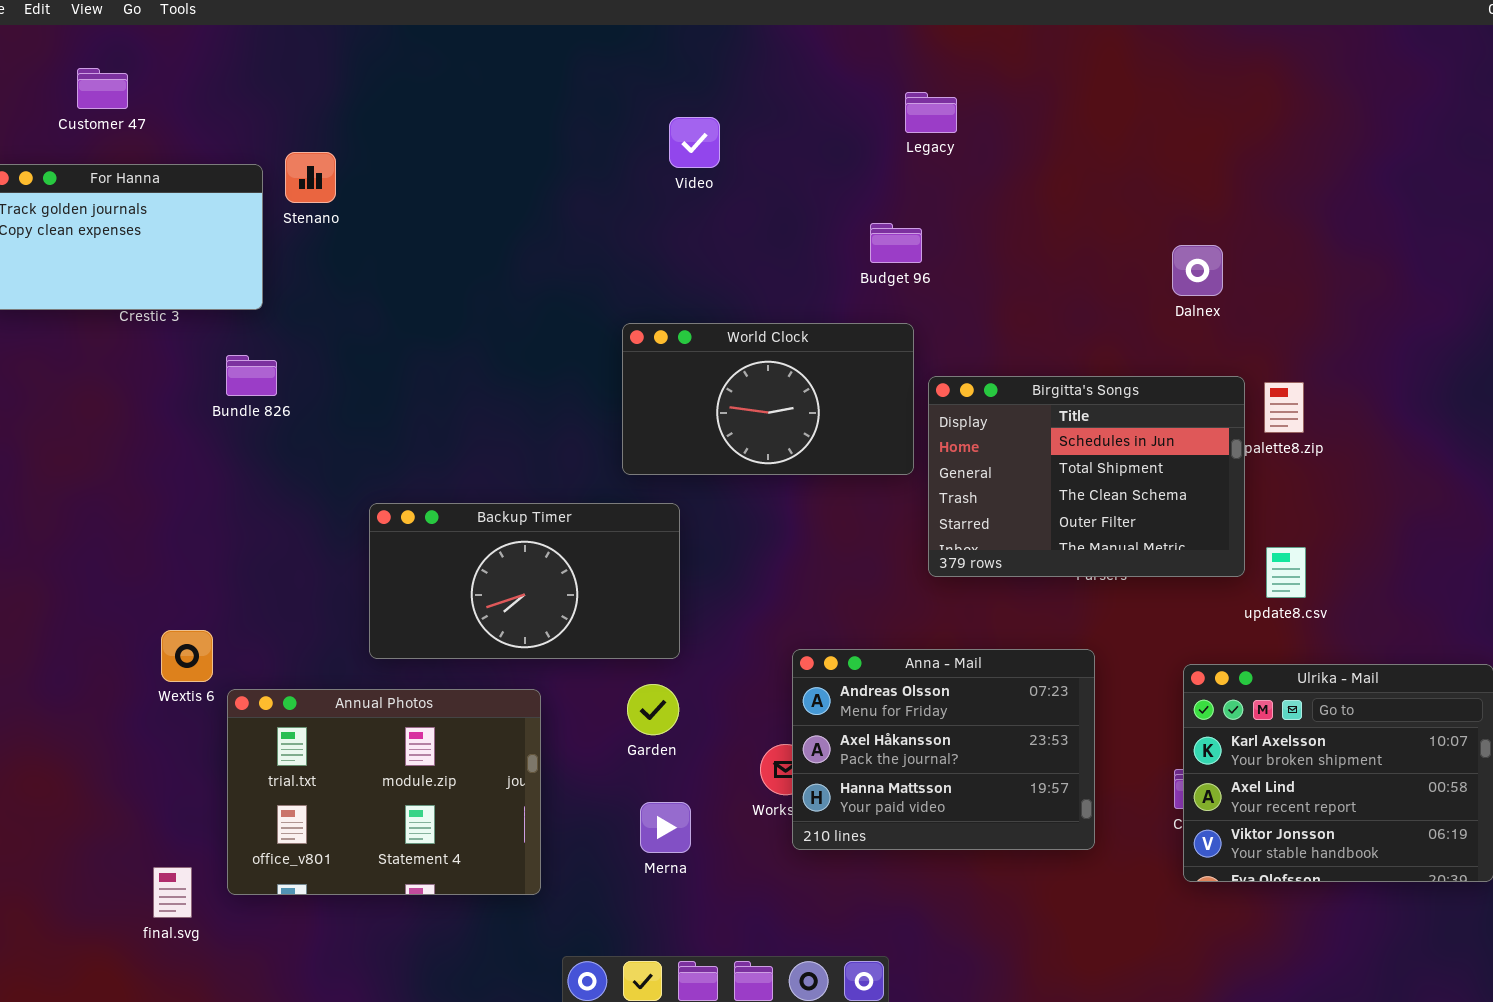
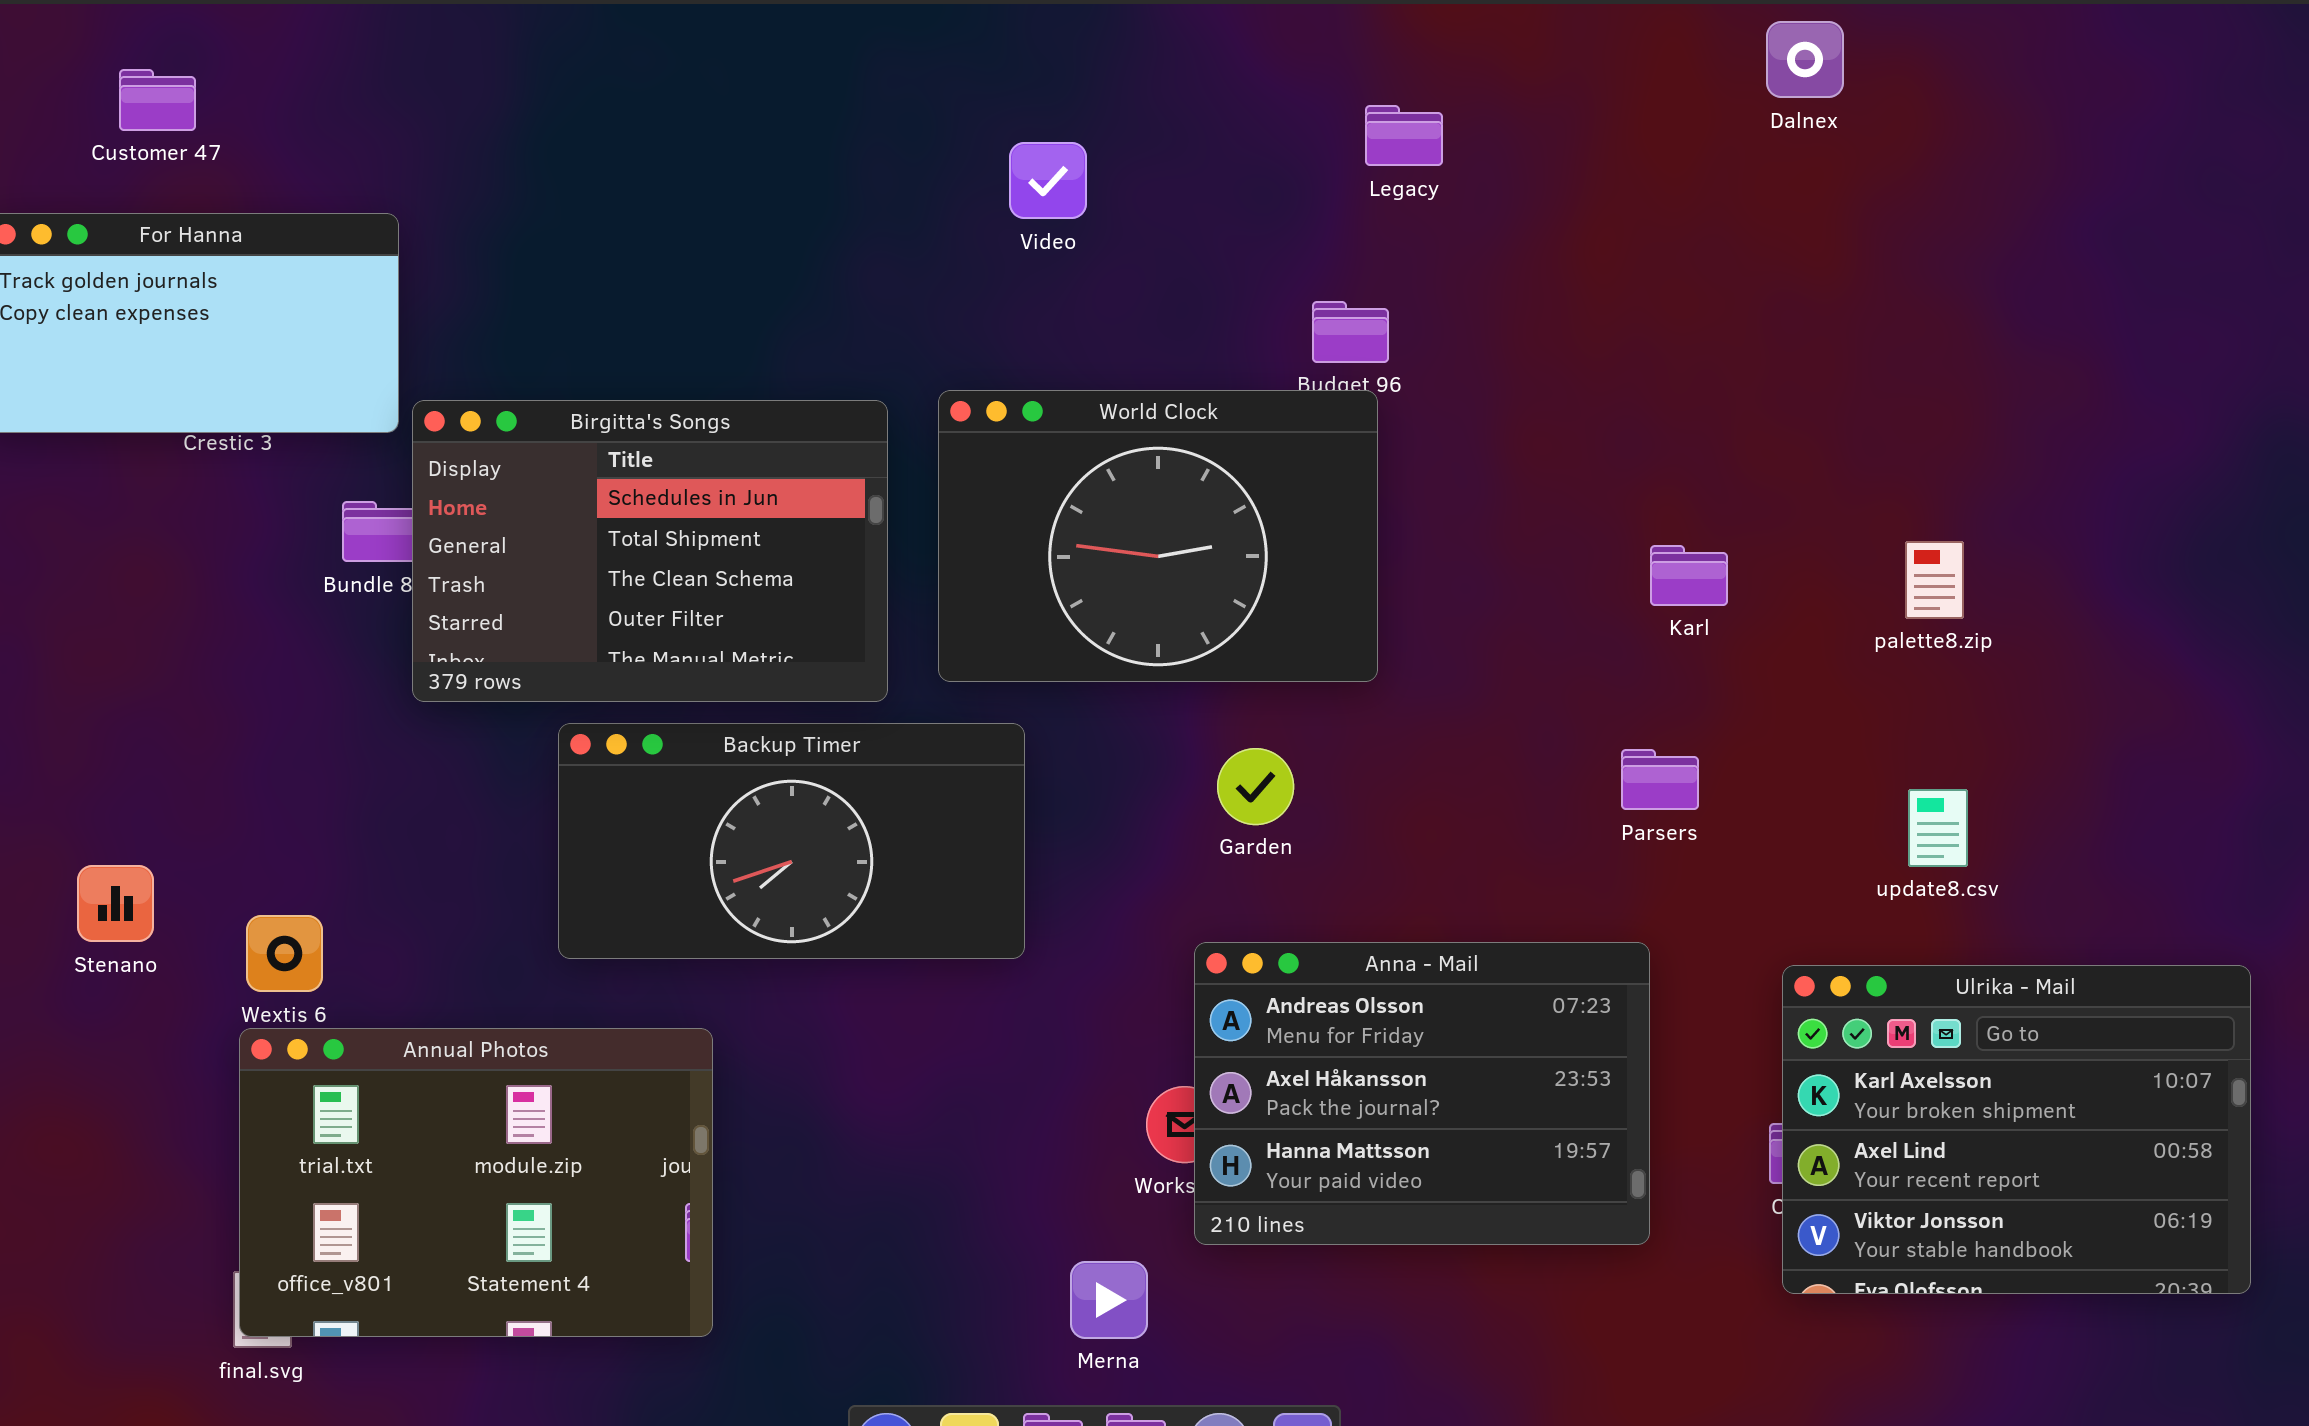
Stenano: [285,152,336,203] -> [77,865,154,942], moved
Dalnex: [1172,245,1223,296] -> [1766,21,1844,98], moved
World Clock: [622,323,914,475] -> [938,390,1378,682], resized
Birgitta's Songs: [928,376,1245,577] -> [412,400,888,702], moved
Garden: [627,684,679,735] -> [1217,748,1294,825], moved
Annual Photos: [227,689,541,895] -> [239,1028,713,1337], moved
Merna: [640,802,691,853] -> [1070,1261,1148,1339], moved

